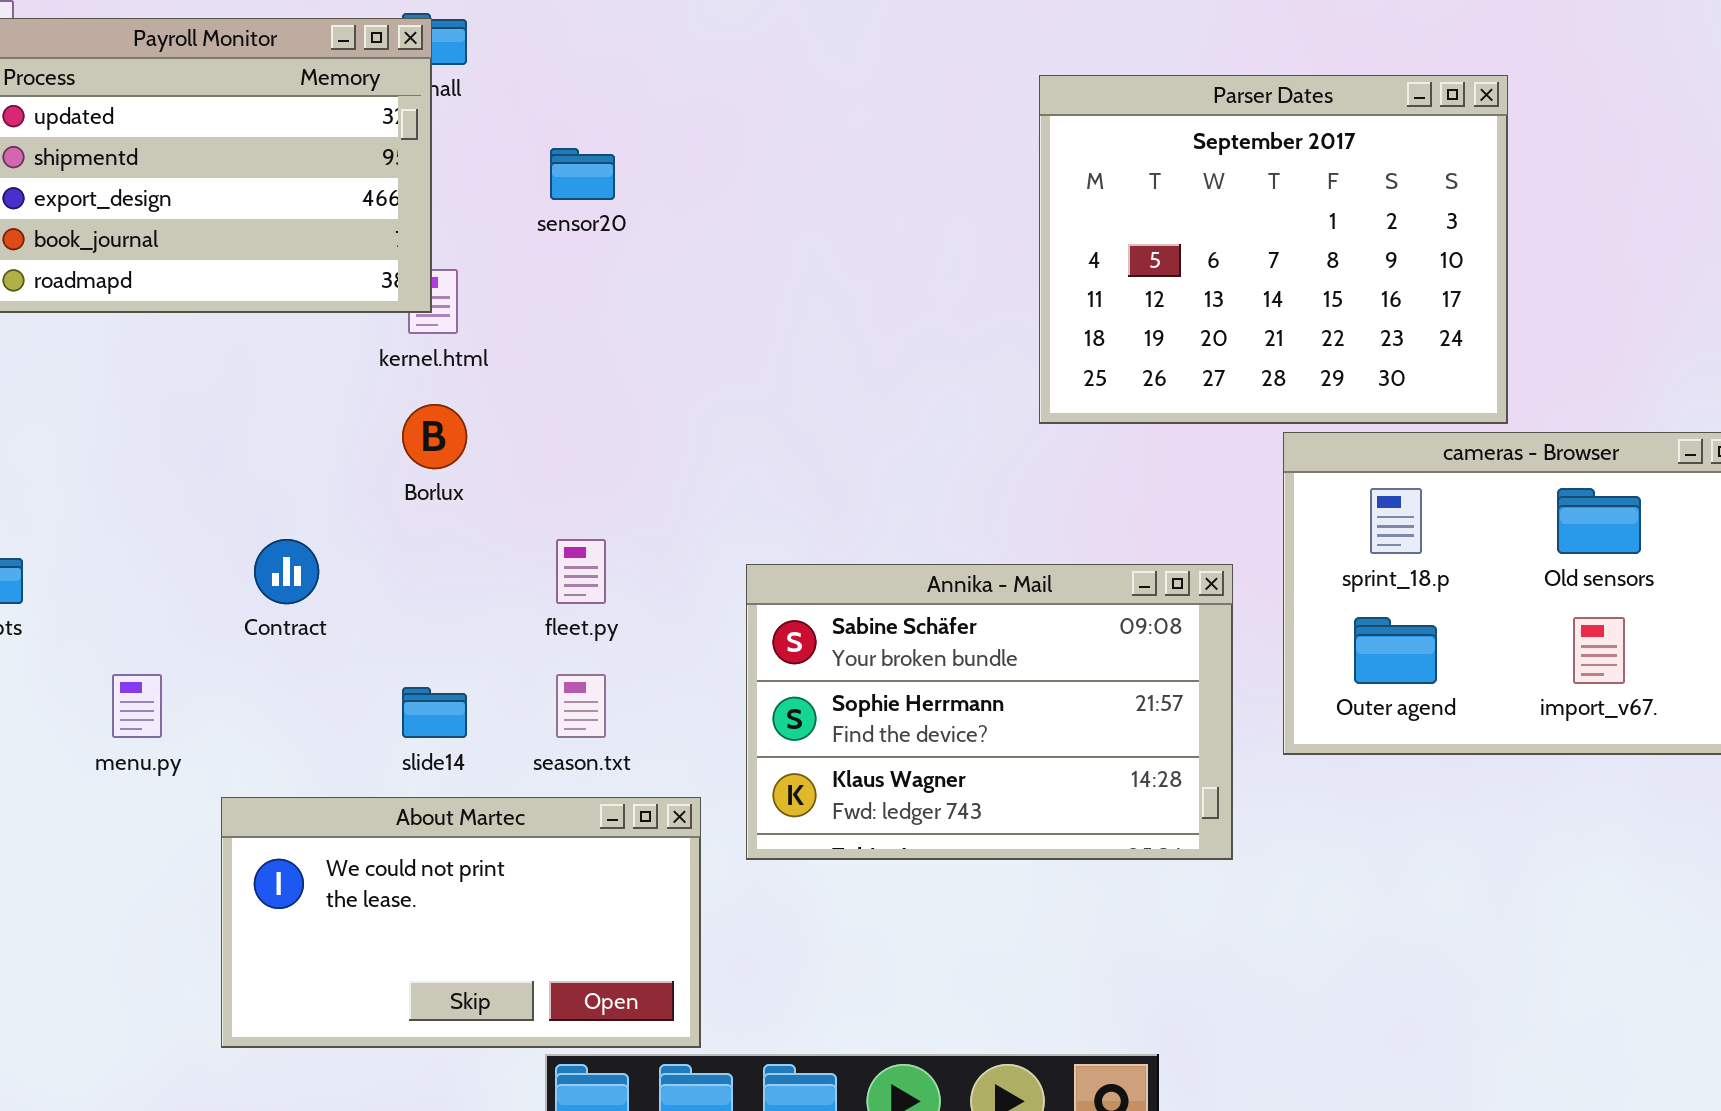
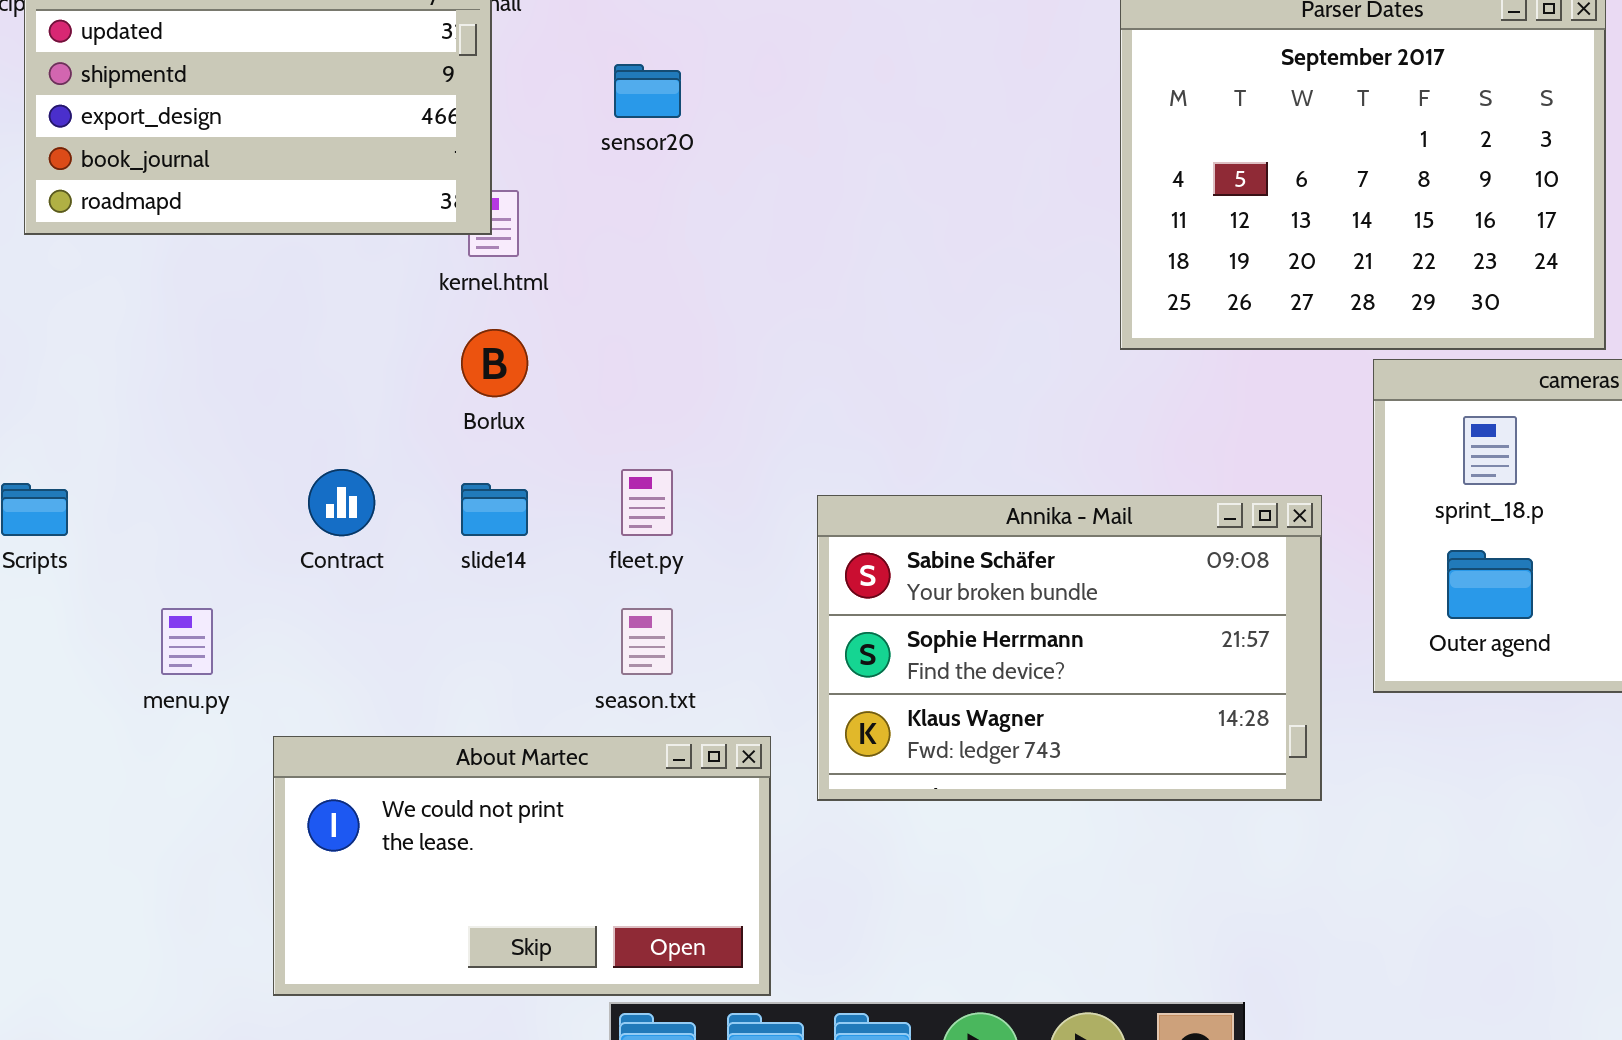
slide14: [402,687,467,738] -> [461,483,528,536], moved

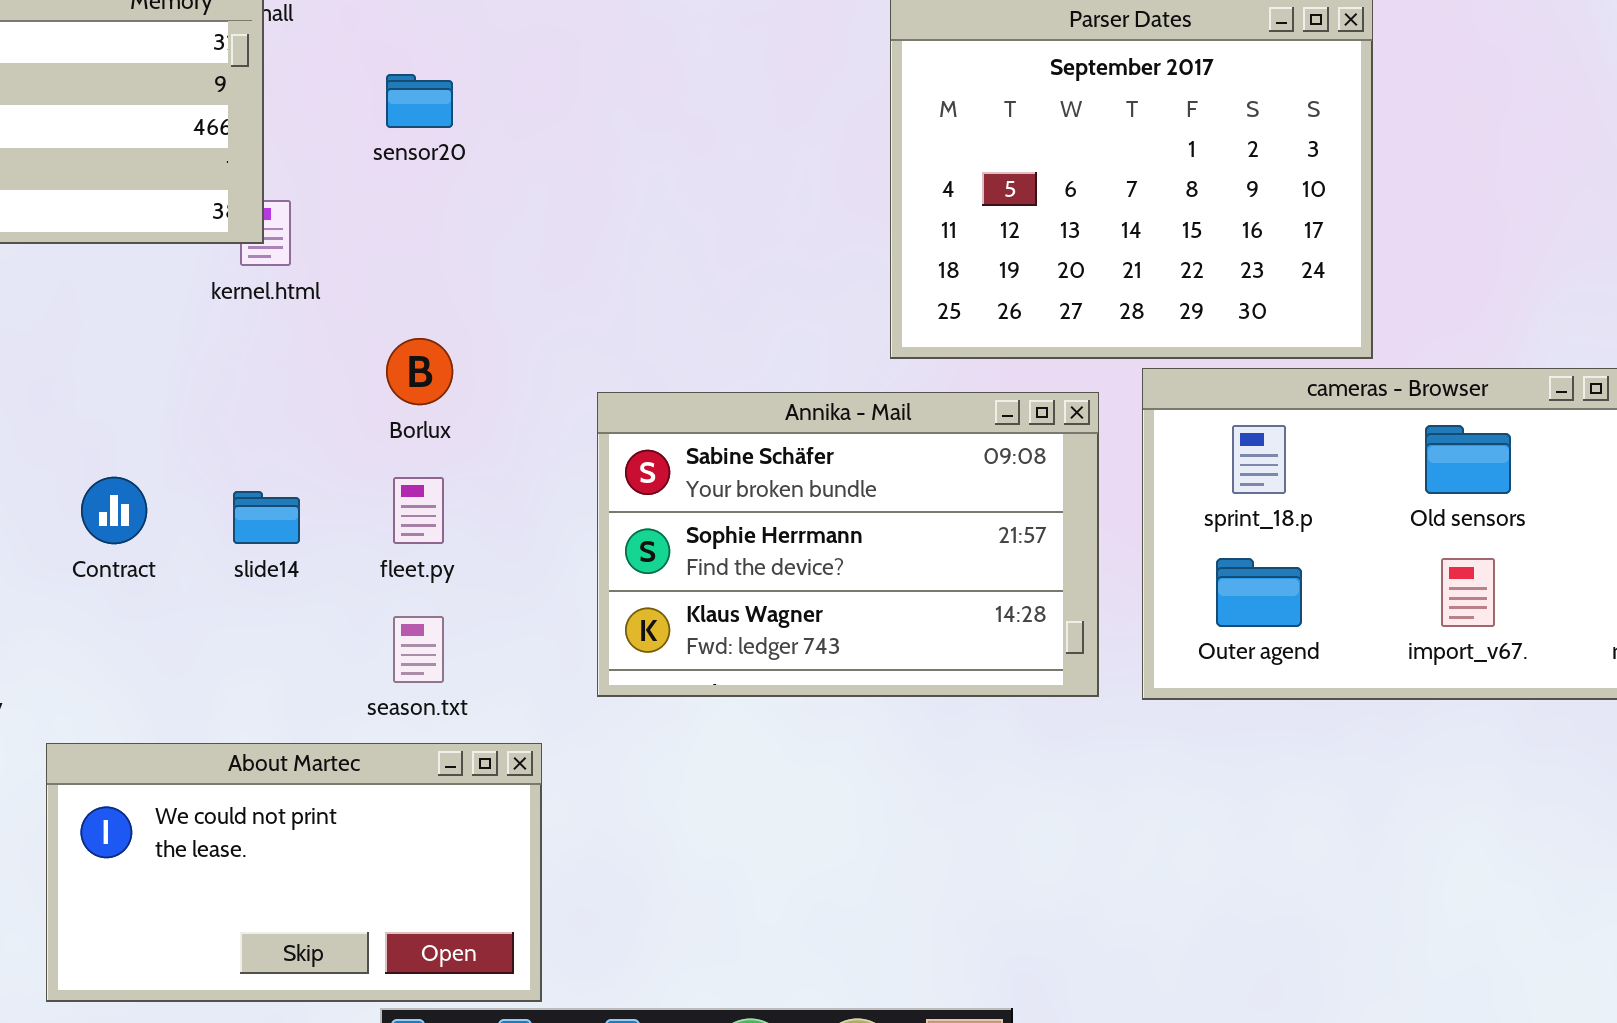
Borlux: [461,329,528,397] -> [386,338,453,405], moved
Annika - Mail: [817,495,1322,801] -> [597,392,1099,697], moved

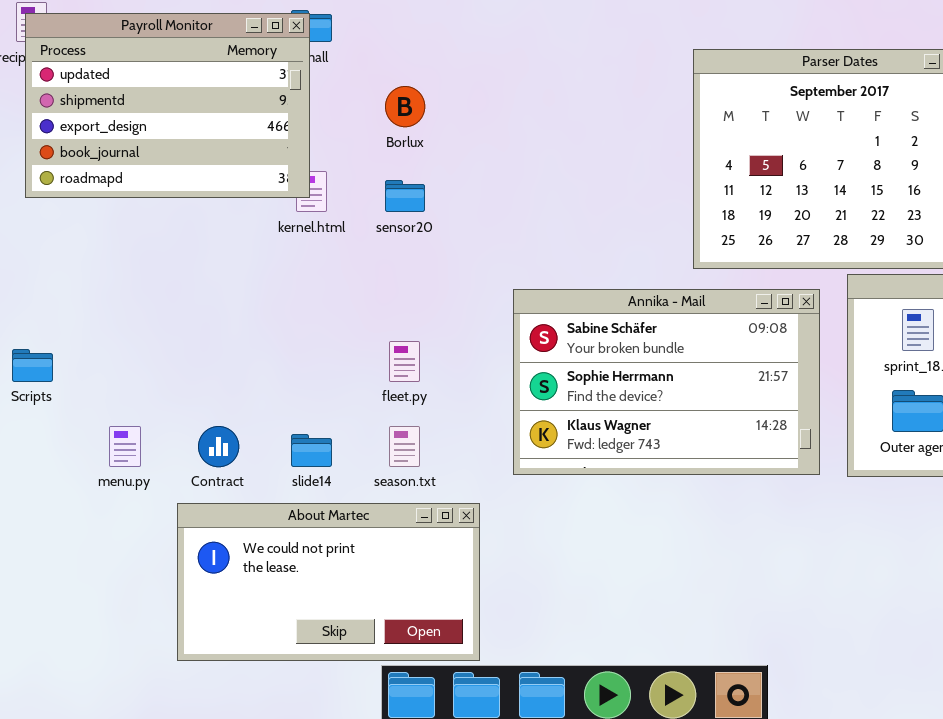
sensor20: [386,74,453,128] -> [385,180,425,212], moved
Borlux: [386,338,453,405] -> [385,86,425,127], moved
Contract: [81,477,147,544] -> [198,426,239,467], moved
slide14: [233,491,300,544] -> [291,434,332,467], moved

